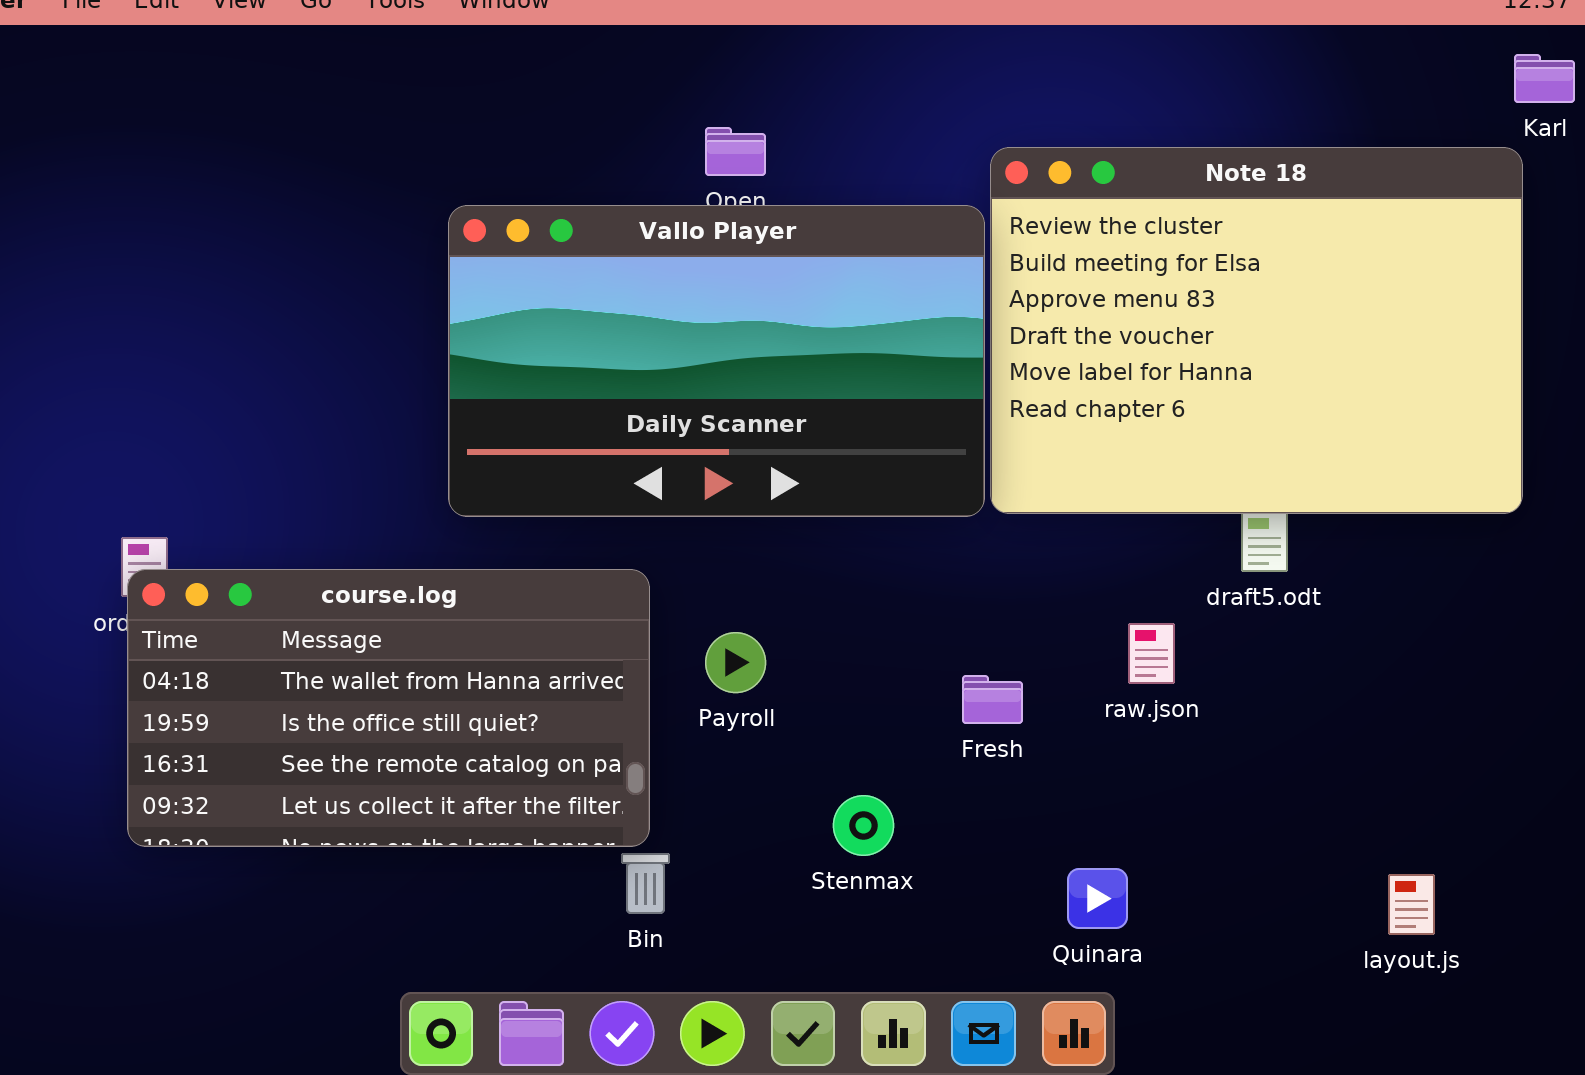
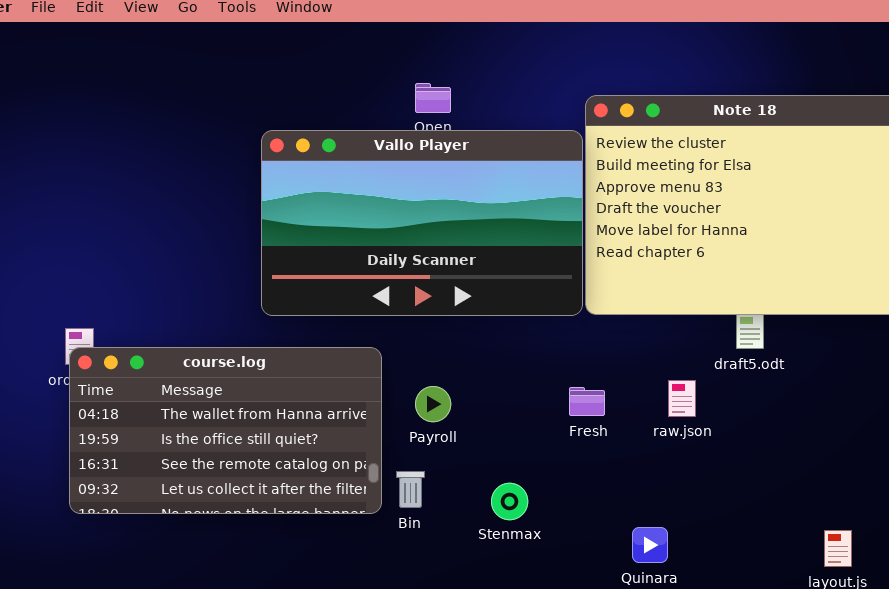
Fresh: [962,675,1023,724] -> [569,387,605,416], moved
Bin: [621,853,670,914] -> [396,471,425,508], moved

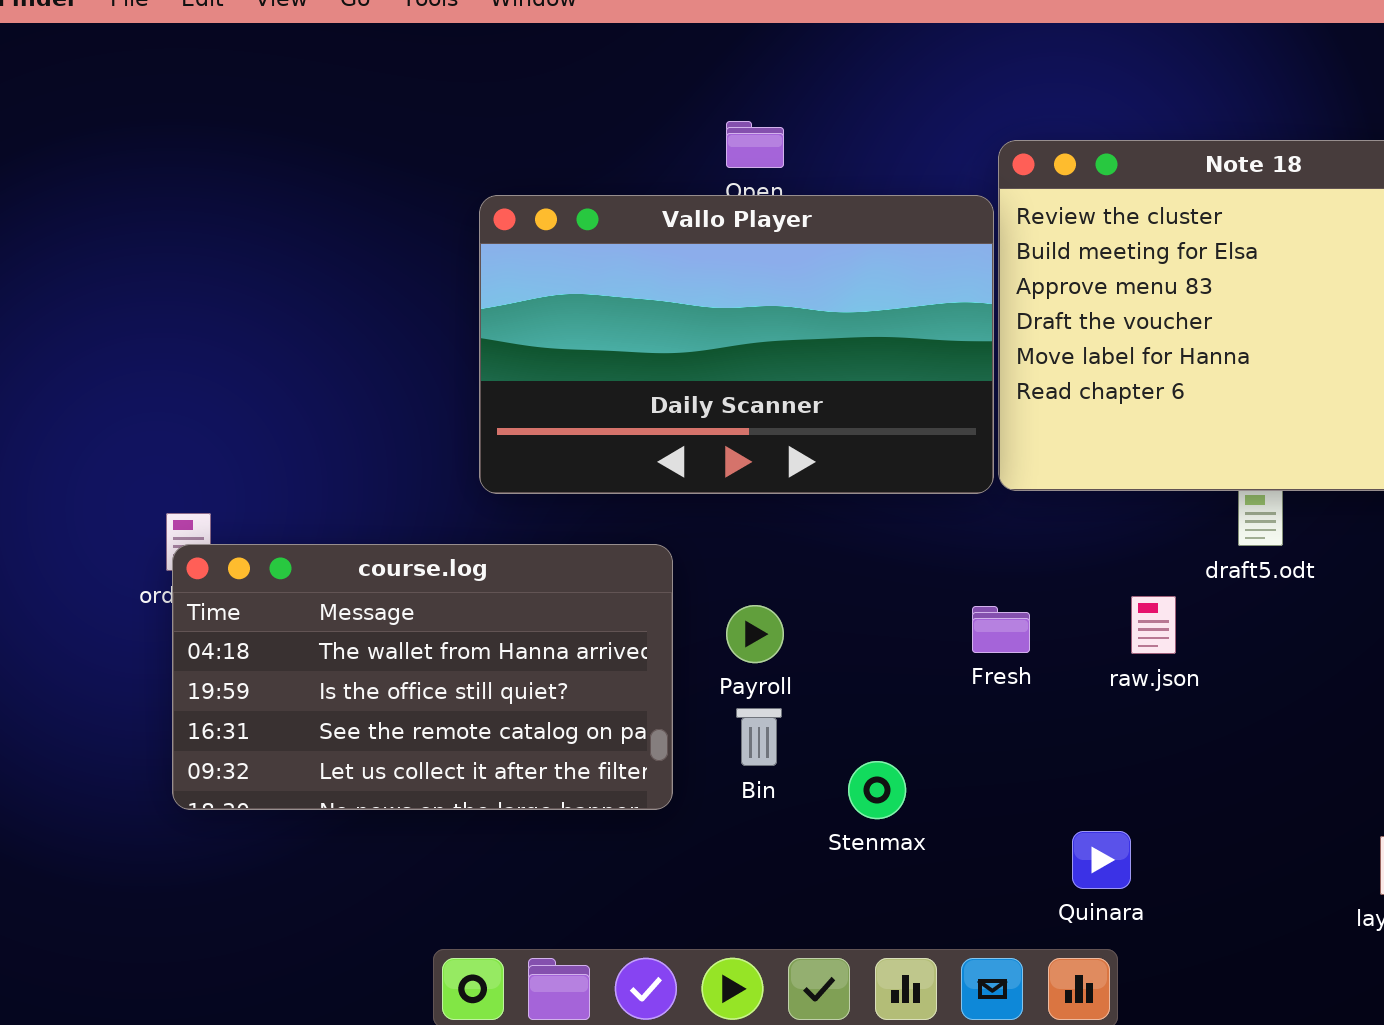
Bin: [396,471,425,508] -> [736,708,782,766], moved

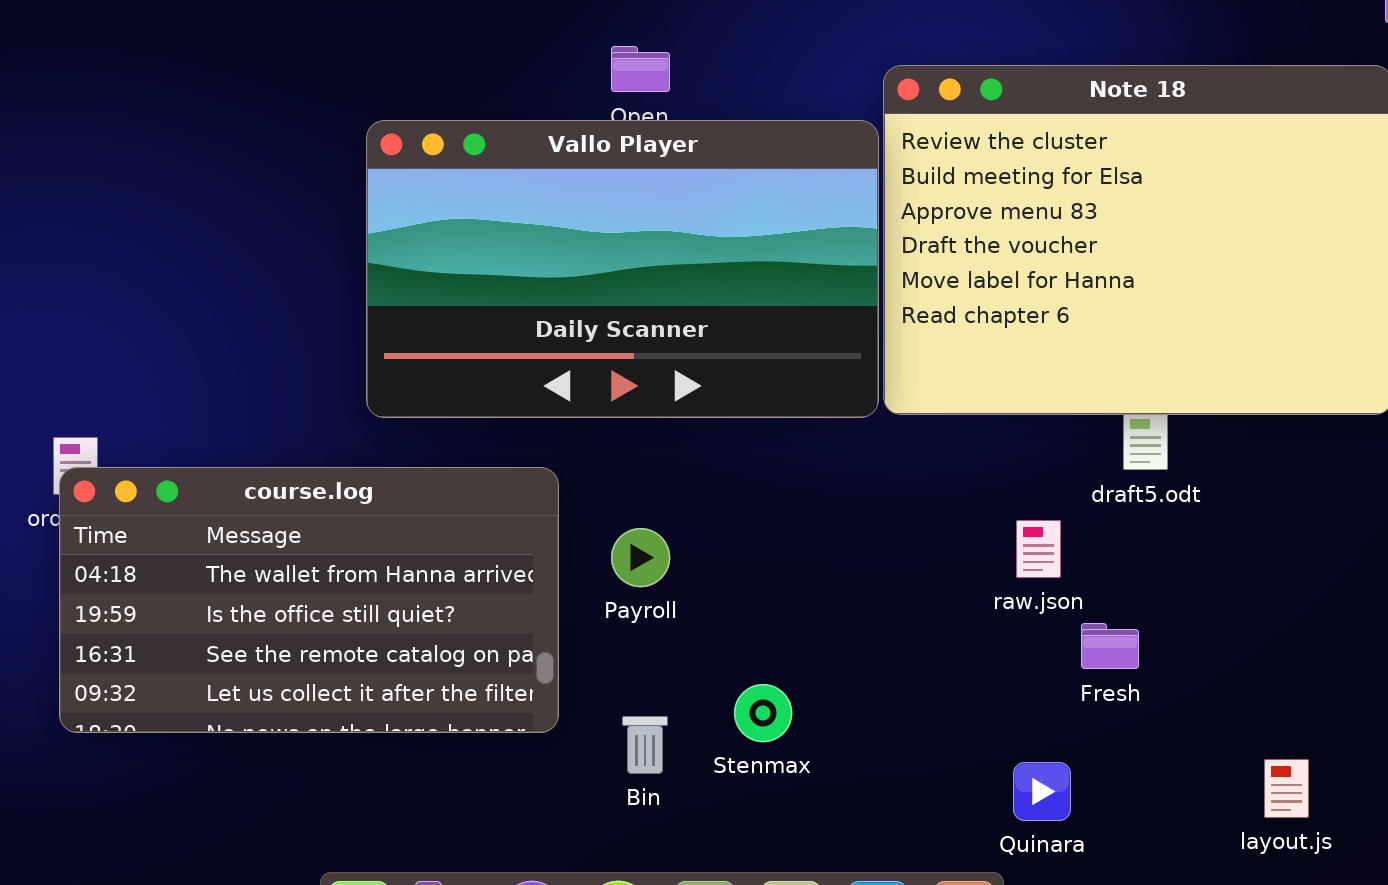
Fresh: [972,606,1030,653] -> [1081,623,1139,669], moved
Bin: [736,708,782,766] -> [622,716,668,774], moved
Quinara: [1072,831,1131,889] -> [1013,762,1071,821], moved

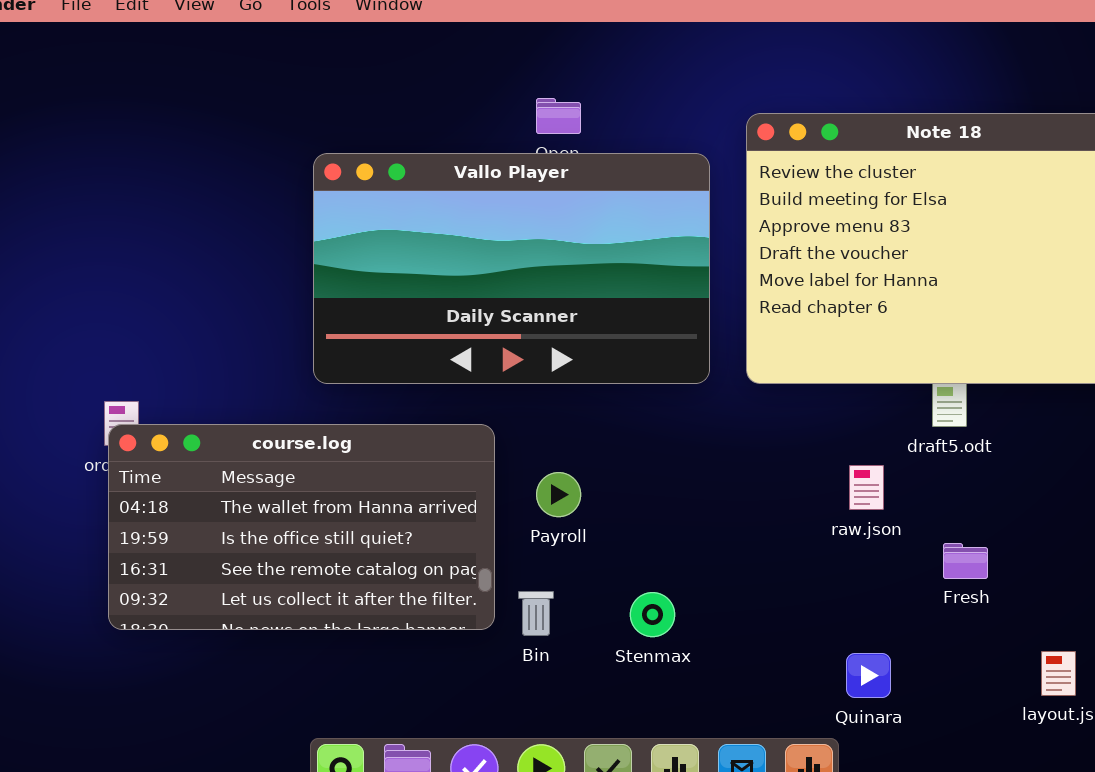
Vallo Player: [366,120,879,418] -> [313,153,710,384], moved
Fresh: [1081,623,1139,669] -> [943,543,988,579], moved
Bin: [622,716,668,774] -> [518,591,554,636], moved

